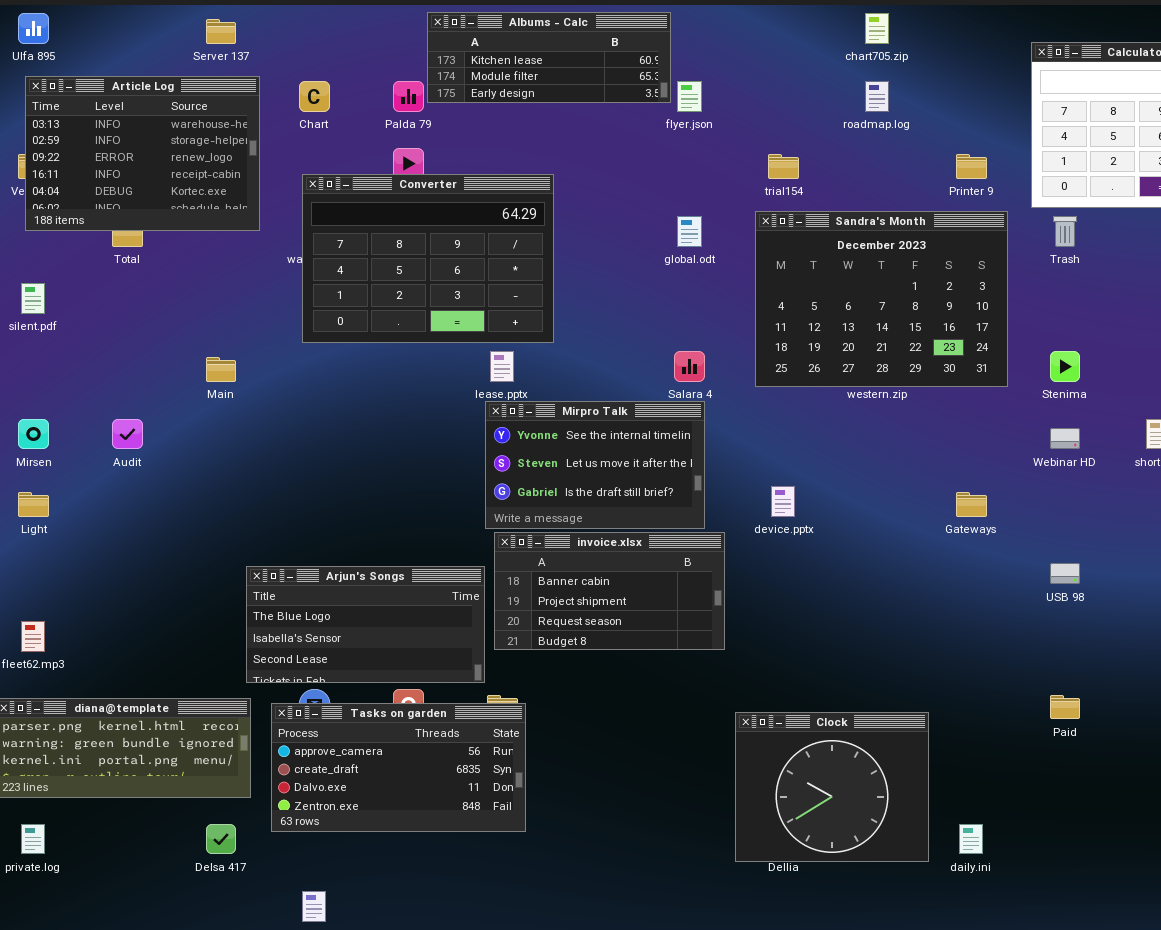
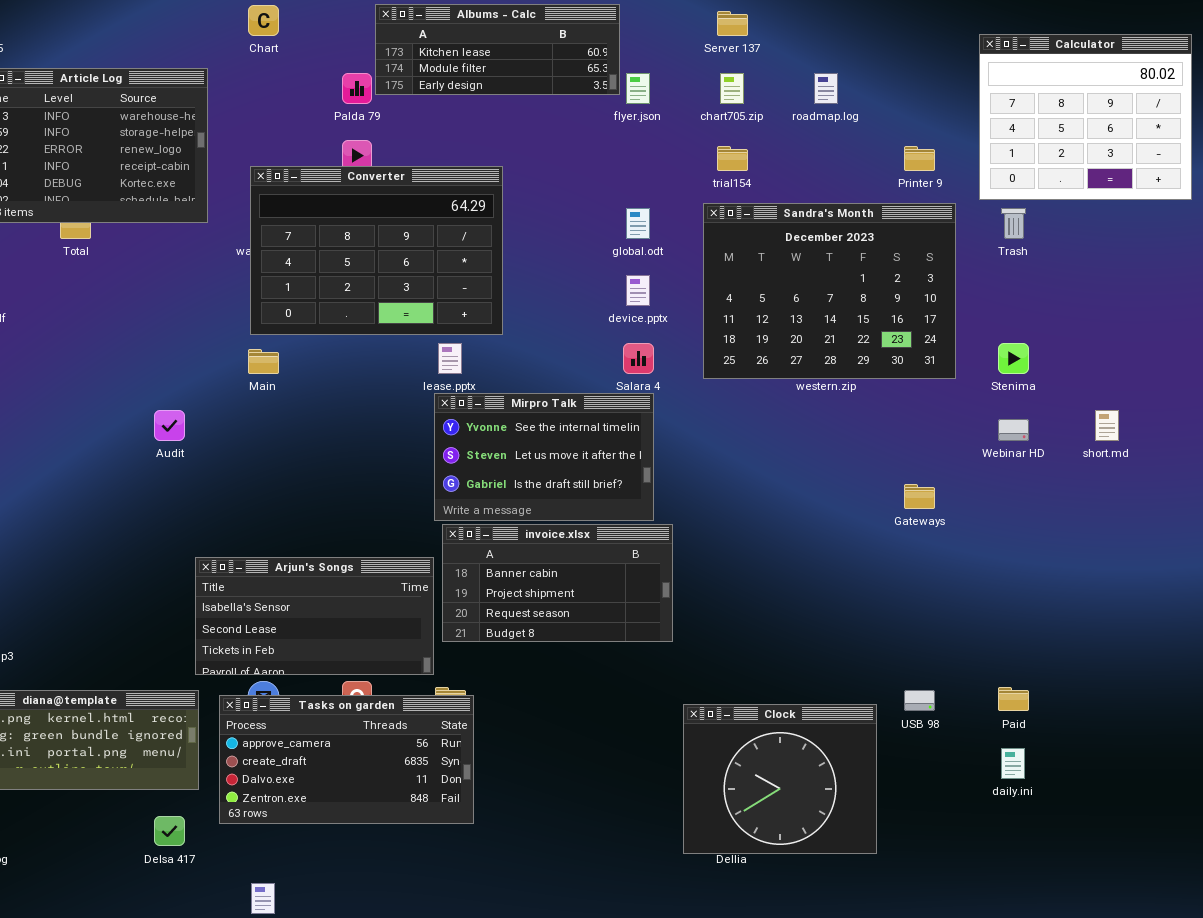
chart705.zip: [865,13,889,44] -> [720,73,744,104], moved
Server 137: [206,19,236,44] -> [717,11,748,36], moved
Chart: [299,81,330,112] -> [248,5,279,36], moved
Main: [206,357,236,382] -> [248,349,279,374], moved
Audit: [112,419,143,449] -> [154,410,185,441], moved
device.pptx: [771,486,795,517] -> [626,275,650,306], moved
USB 98: [1050,563,1080,584] -> [904,690,935,711], moved
Arjun's Songs: [246,566,485,683] -> [195,557,434,675], scrolled down 1 row
daily.ini: [959,824,983,854] -> [1001,748,1025,779], moved

